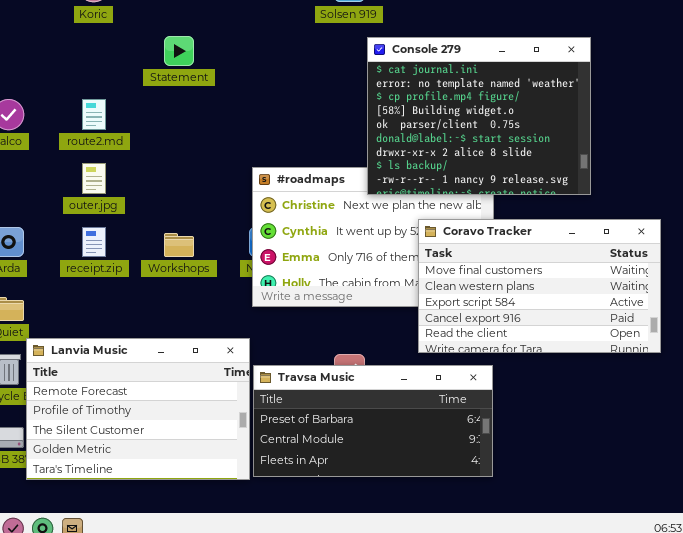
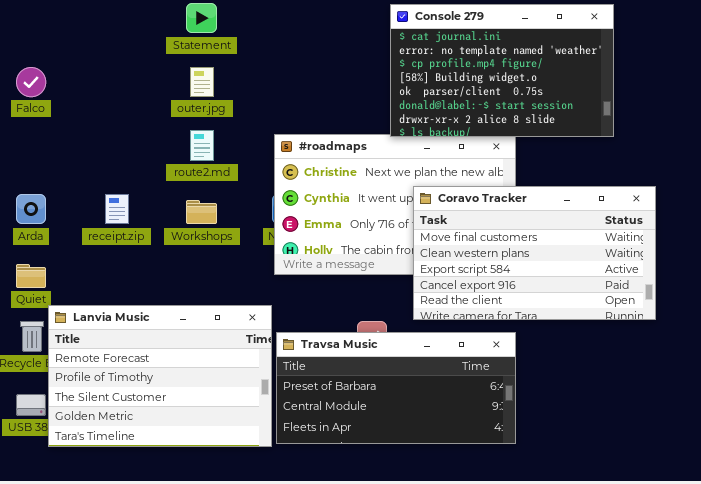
Console 279: [367,37,591,195] -> [390,4,614,137], resized
route2.md: [82,99,106,130] -> [190,130,214,161], moved
outer.jpg: [82,163,106,194] -> [190,67,214,97], moved
Coravo Tracker: [418,219,661,353] -> [413,186,656,320], moved

